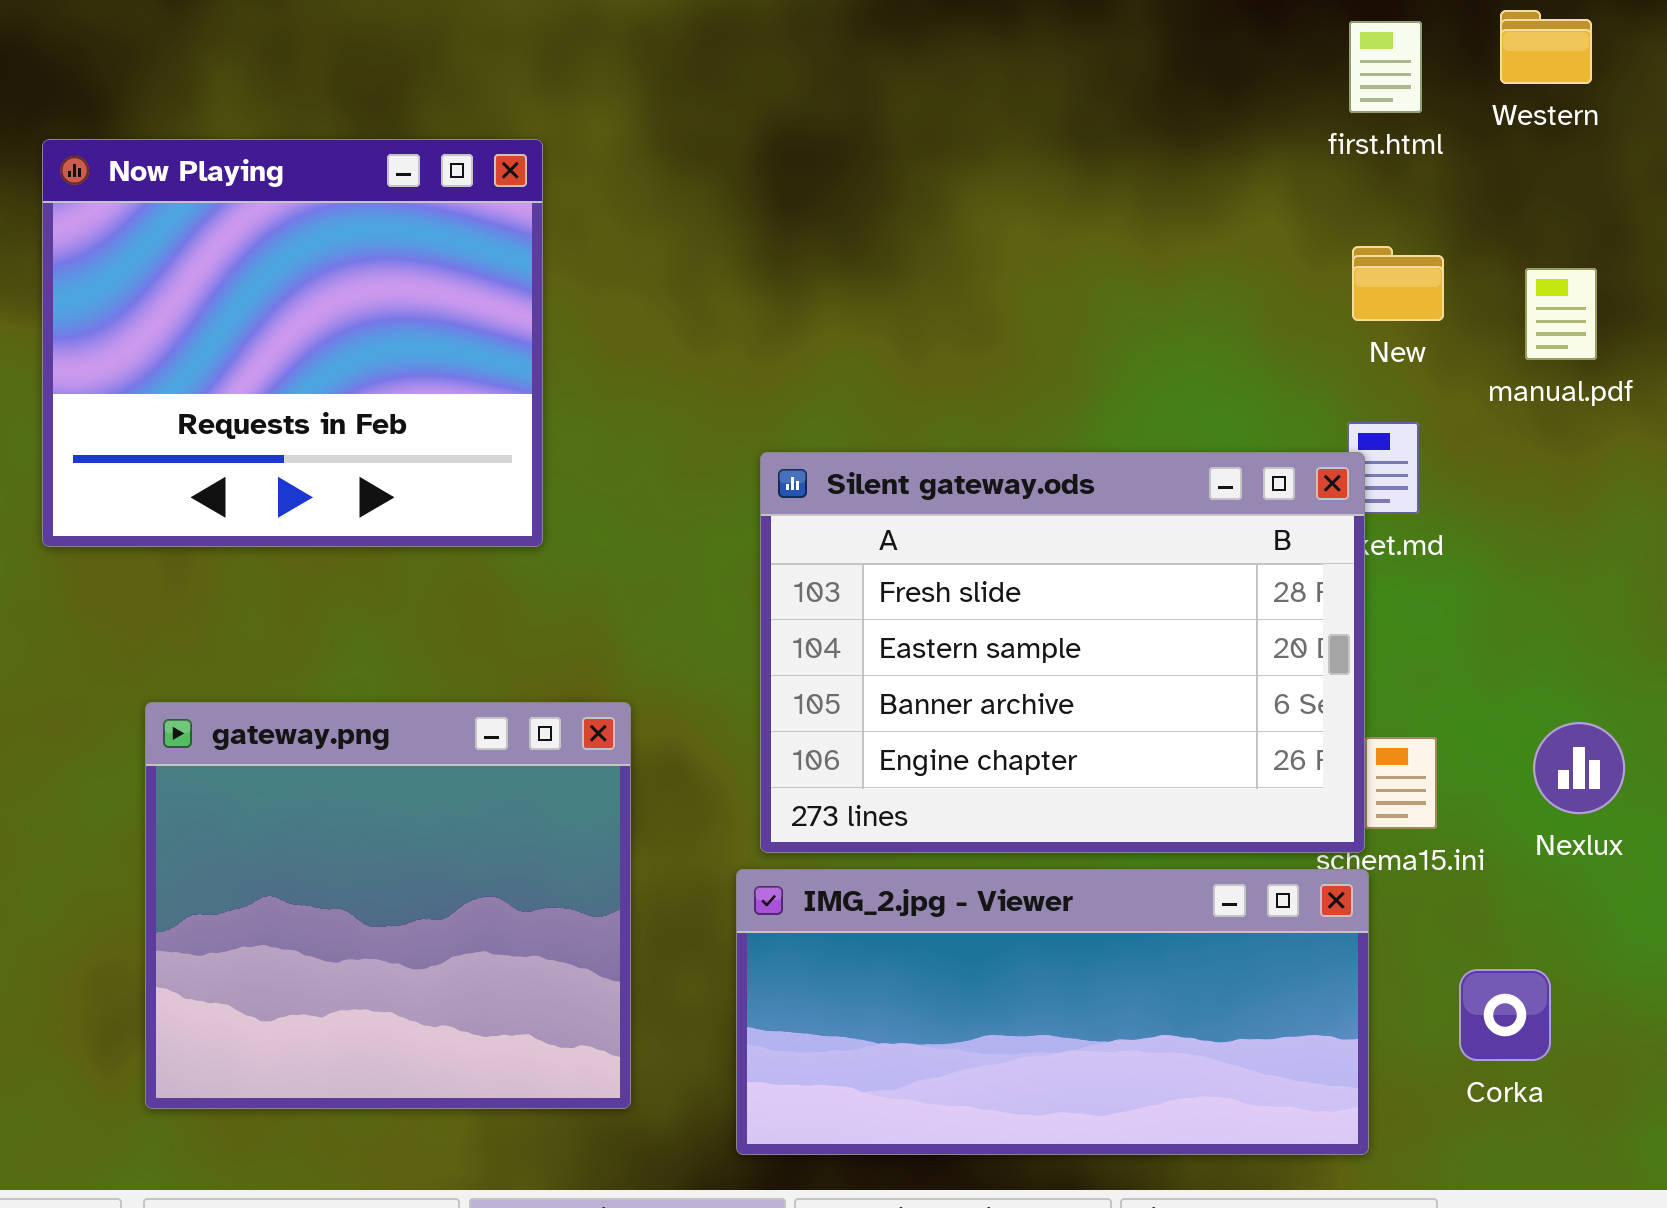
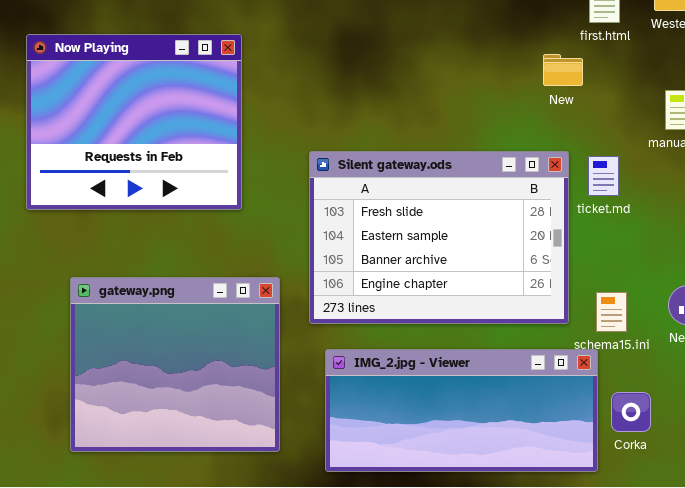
New: [1352,246,1444,321] -> [543,54,583,86], moved
Silent gateway.ods: [760,452,1365,853] -> [309,151,569,324], moved
Corka: [1459,969,1551,1061] -> [611,392,651,432], moved

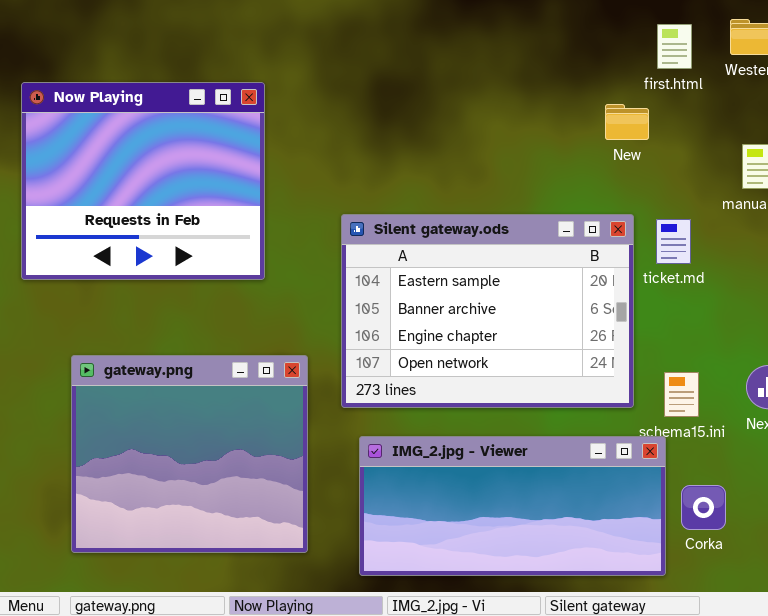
Silent gateway.ods: [309,151,569,324] -> [341,214,634,408], scrolled down 1 row

